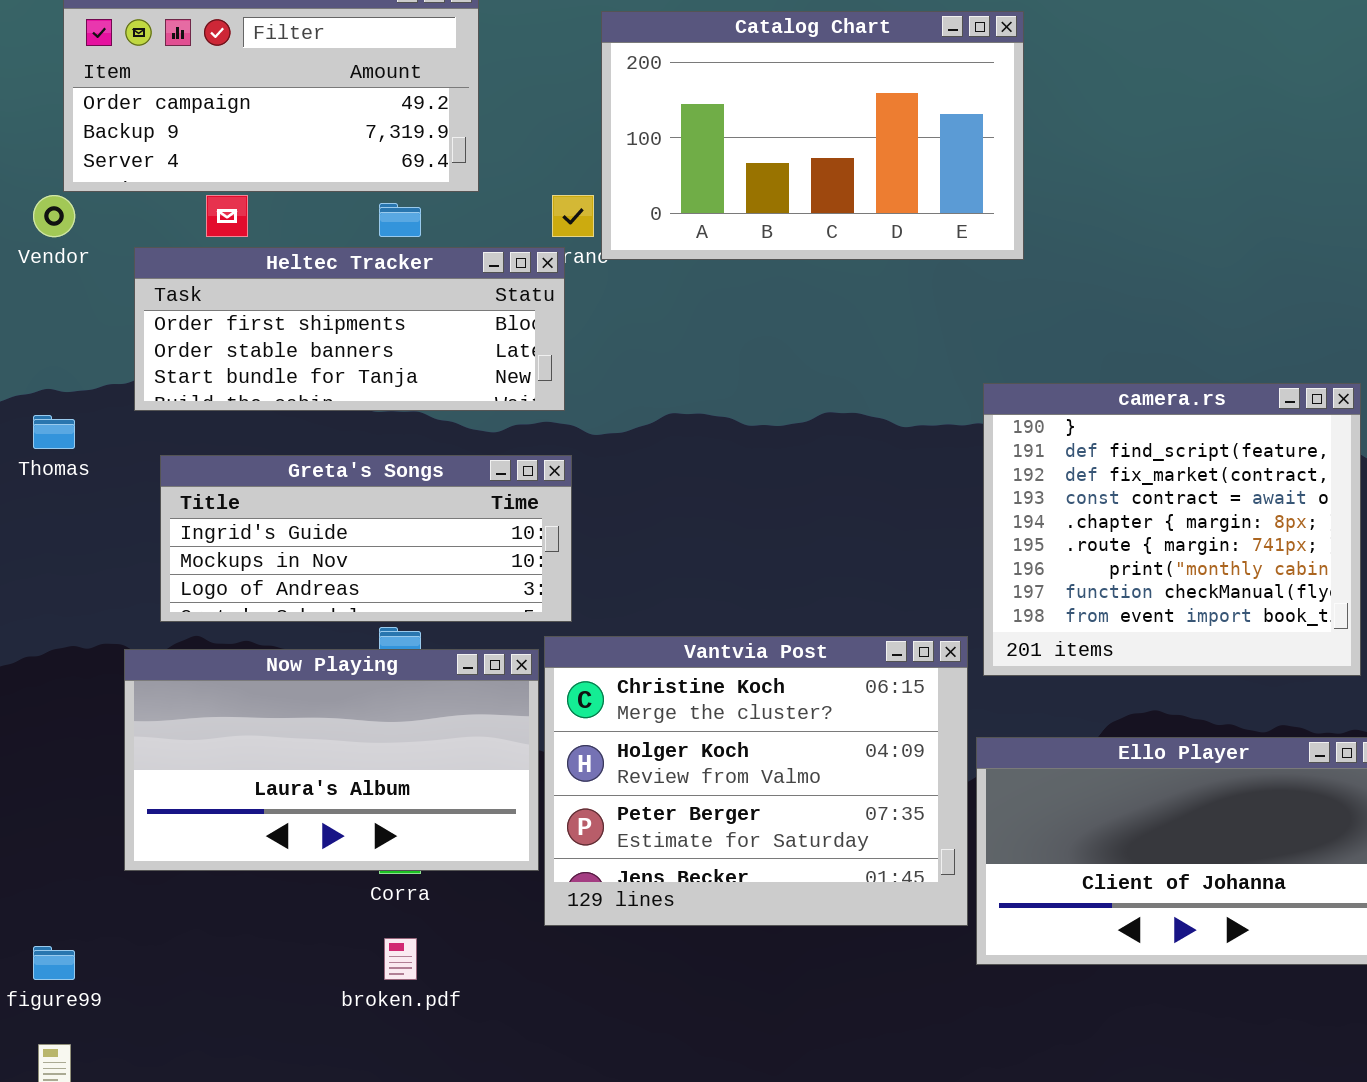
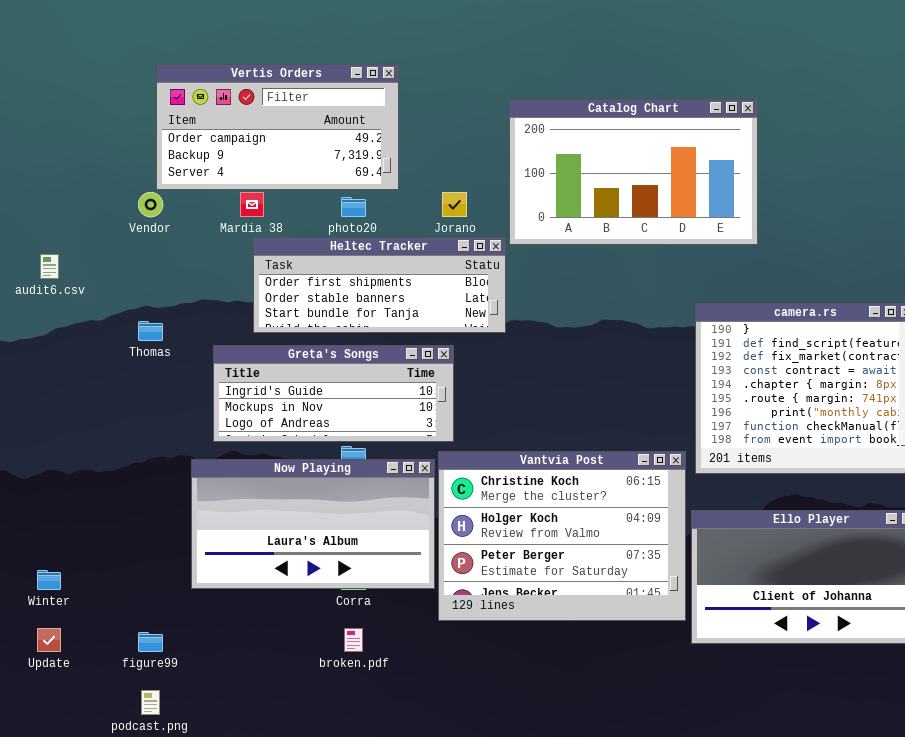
Catalog Chart: [601,11,1024,260] -> [509,99,758,245], moved
Heltec Tracker: [134,247,565,411] -> [253,237,506,333], moved

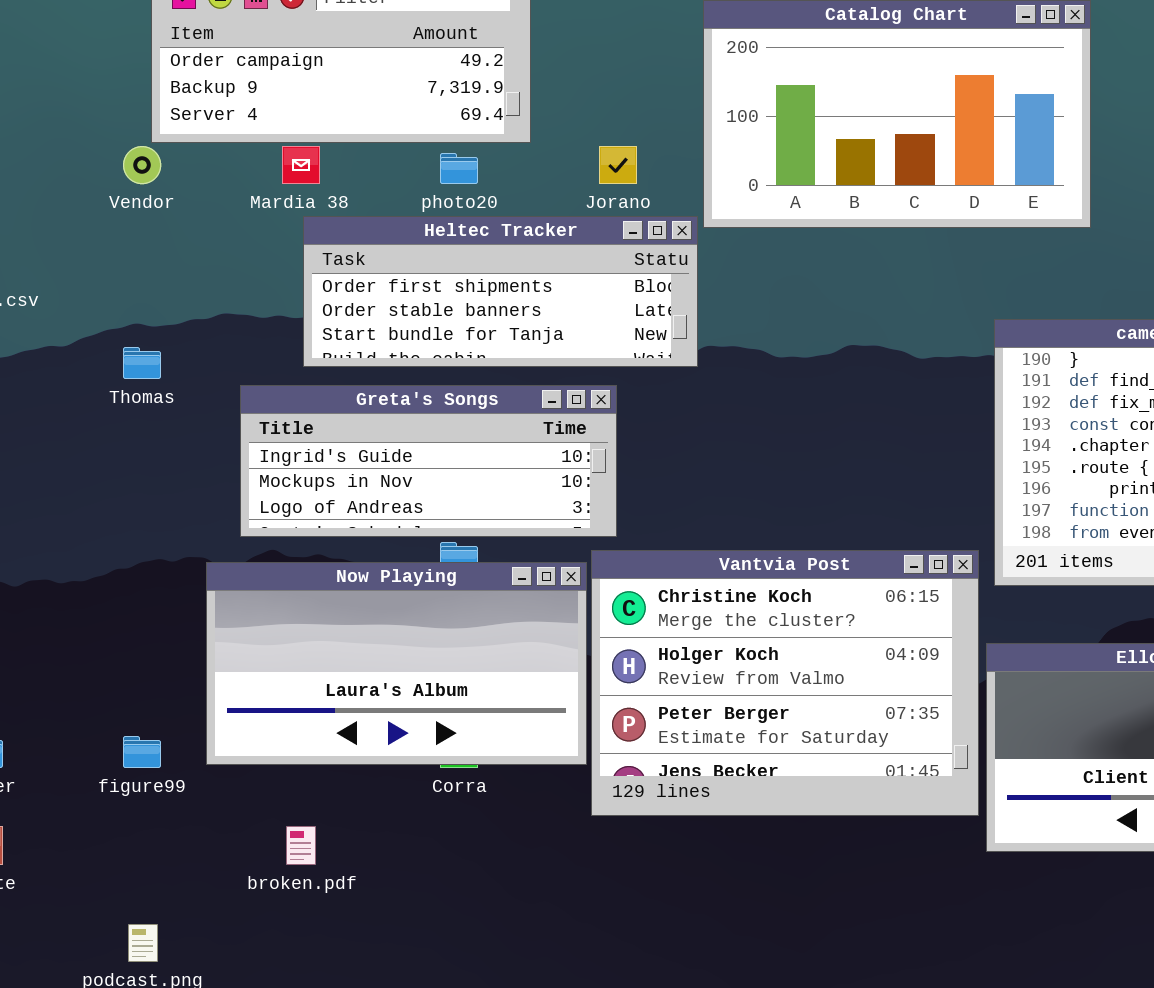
broken.pdf: [344,628,363,652] -> [286,826,316,865], moved
figure99: [138,632,163,652] -> [123,736,161,768], moved

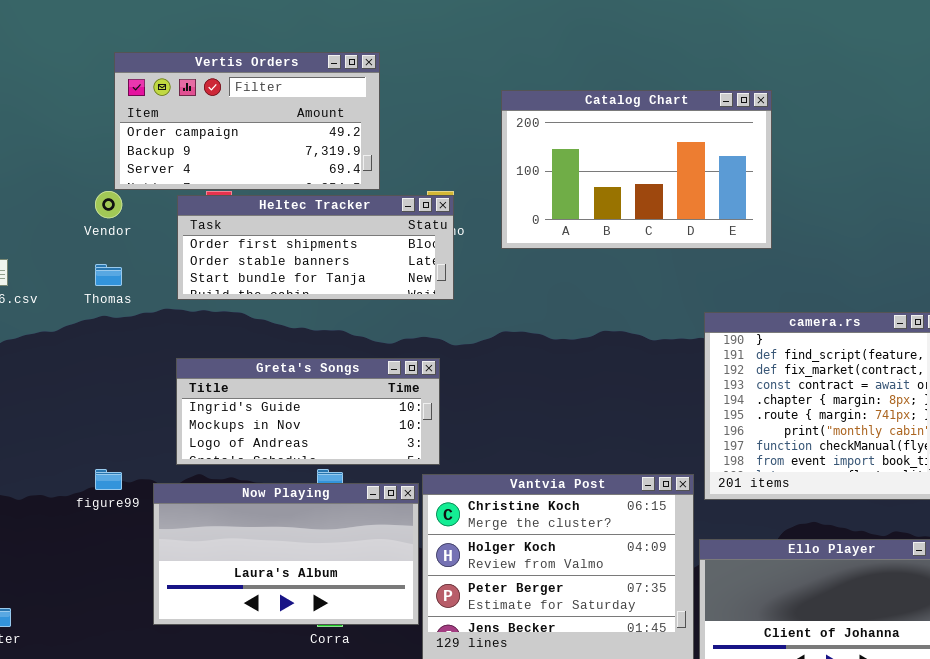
Heltec Tracker: [303,216,698,367] -> [177,195,454,300], moved
Thomas: [123,347,161,379] -> [95,264,122,286], moved
figure99: [123,736,161,768] -> [95,469,122,490], moved

